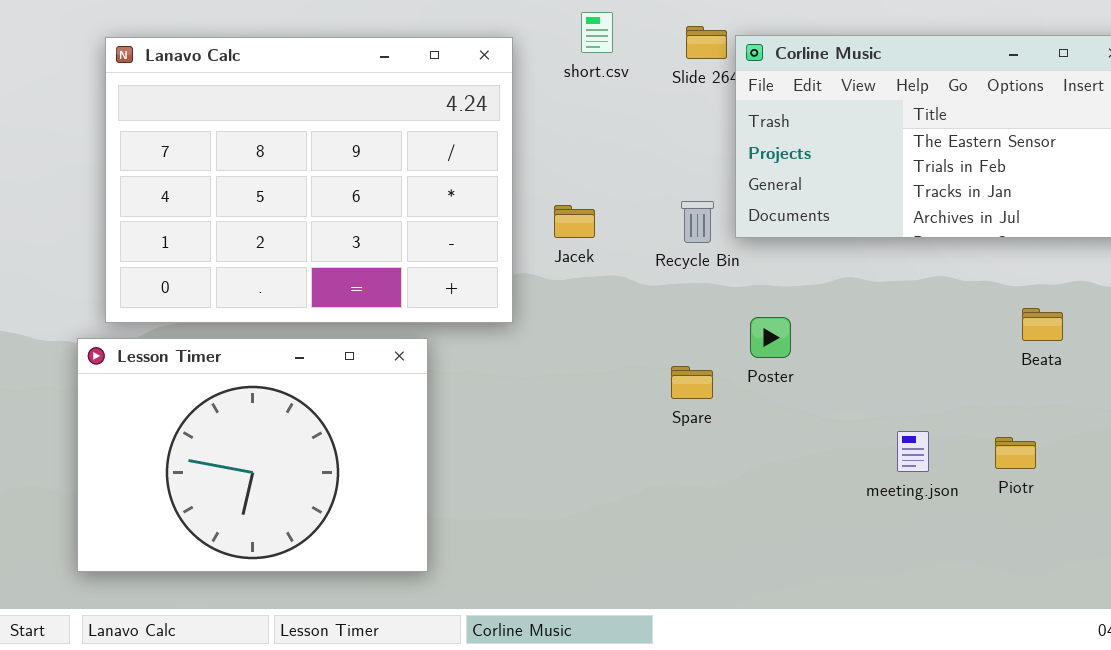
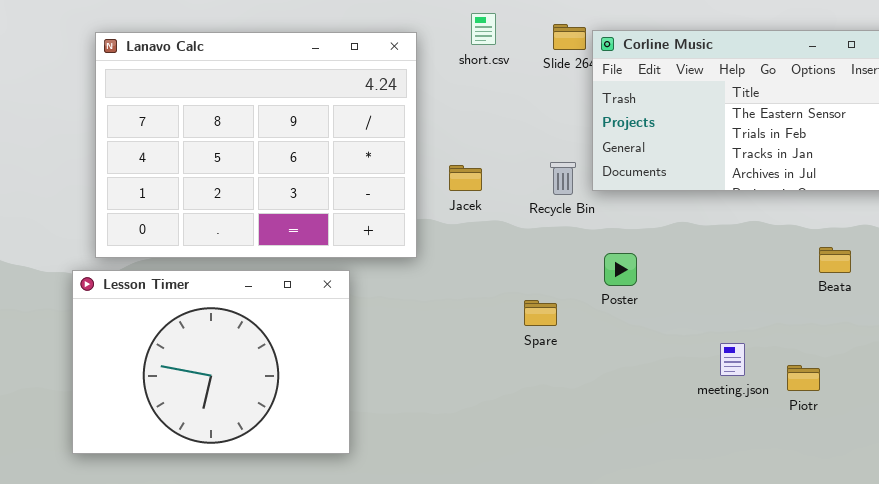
Spare: [671,366,713,399] -> [524,300,557,326], moved
Piotr: [995,437,1036,469] -> [787,365,820,391], moved

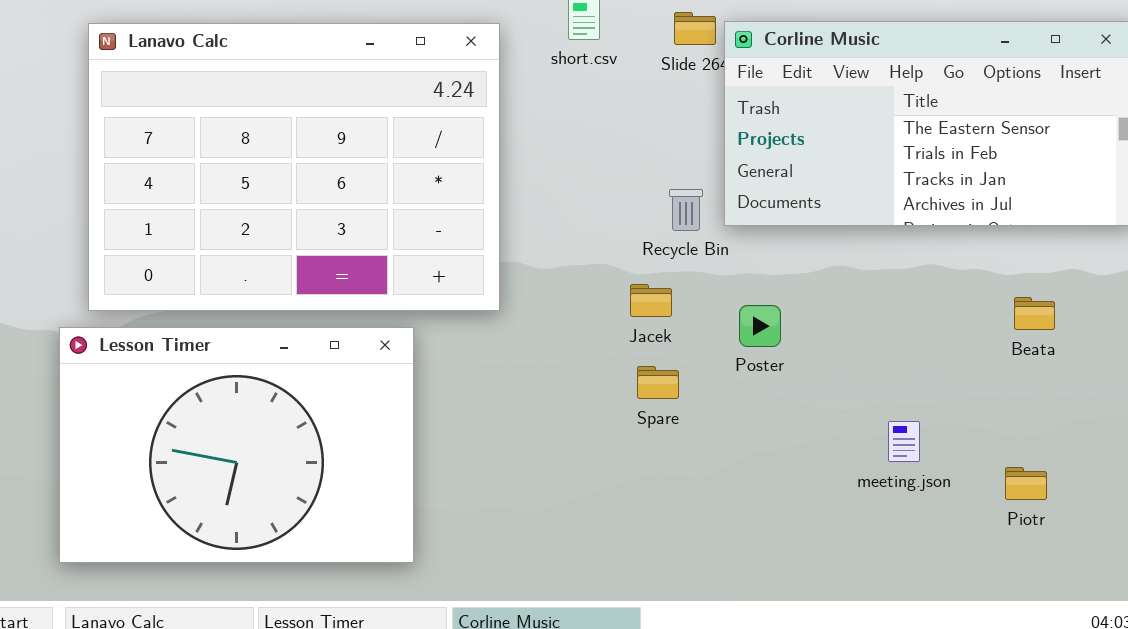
Jacek: [449,165,482,191] -> [630,284,672,317], moved
Piotr: [787,365,820,391] -> [1005,467,1047,500], moved

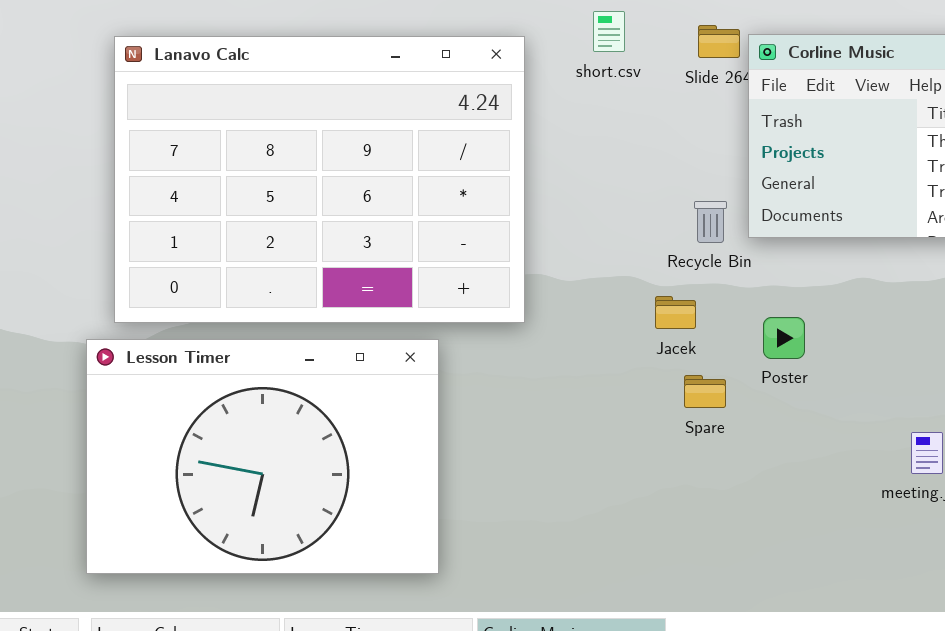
Spare: [637,366,679,399] -> [684,375,726,408], moved

